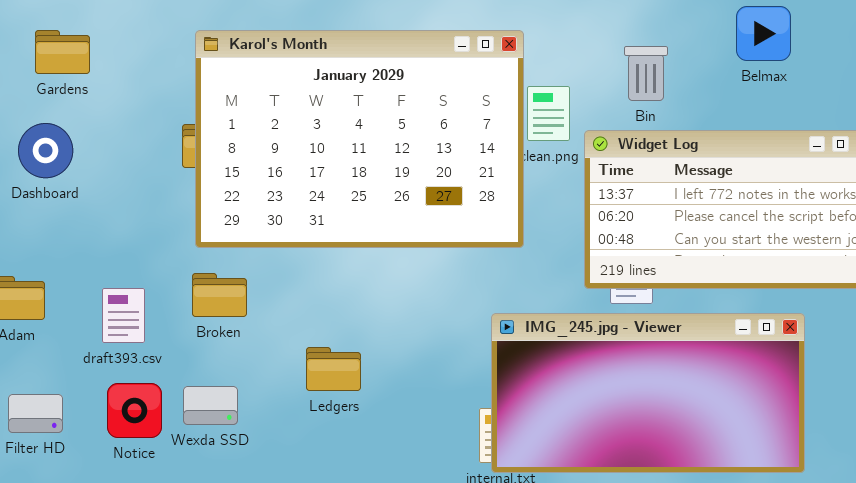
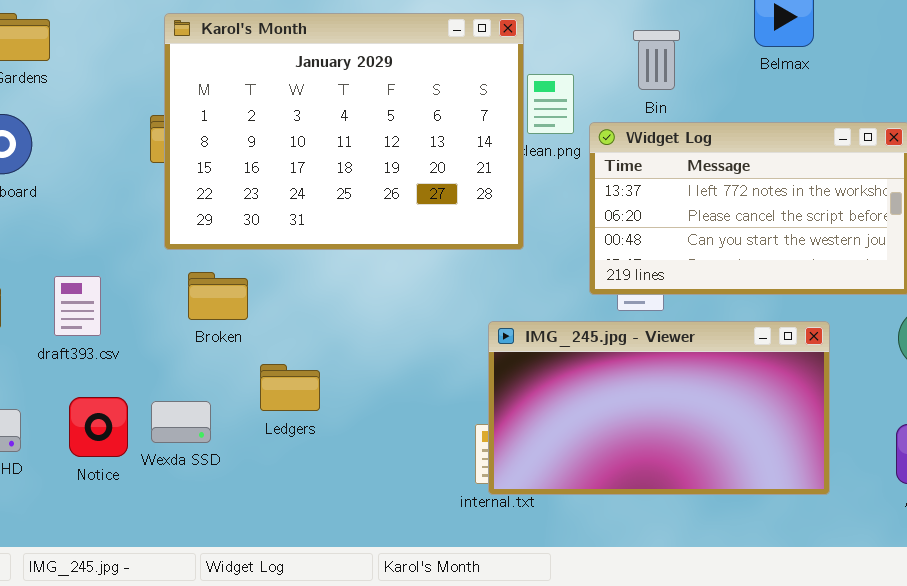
Broken: [192,273,247,317] -> [188,272,248,320], moved
draft393.csv: [102,288,145,343] -> [54,276,101,336], moved
Ledgers: [306,347,361,391] -> [260,364,320,411], moved

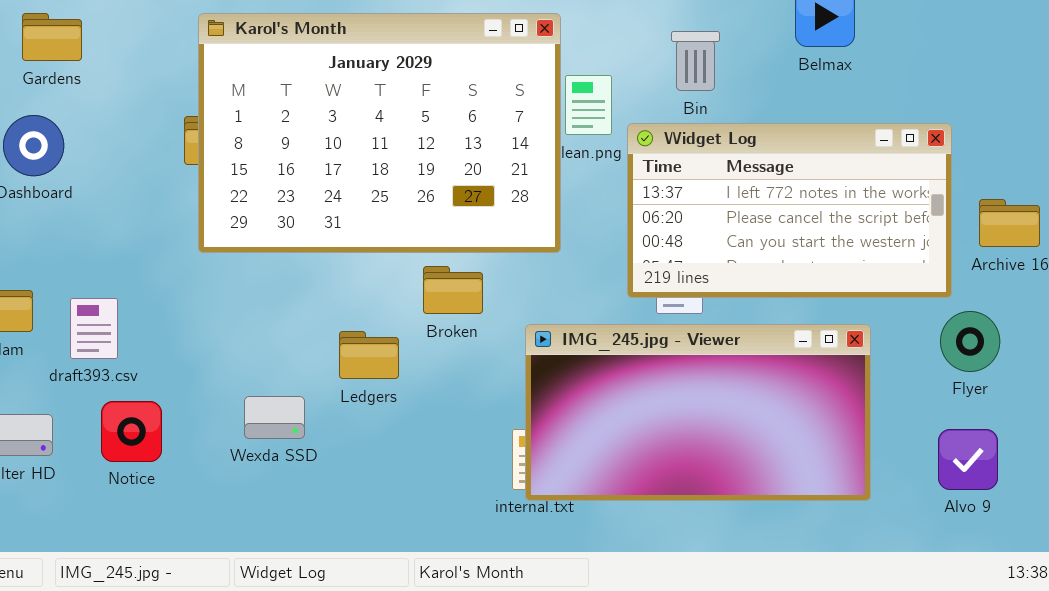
Broken: [188,272,248,320] -> [423,266,483,314], moved
draft393.csv: [54,276,101,336] -> [70,298,118,359], moved
Ledgers: [260,364,320,411] -> [339,331,399,379], moved
Wexda SSD: [151,401,211,443] -> [244,396,305,439], moved

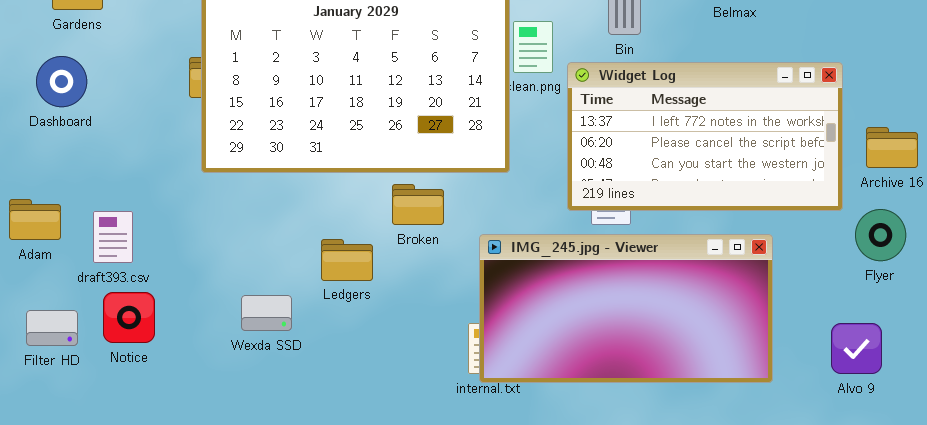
Flyer: [940,311,1000,372] -> [855,209,906,261], moved
Notice: [101,401,162,462] -> [103,292,155,343], moved

